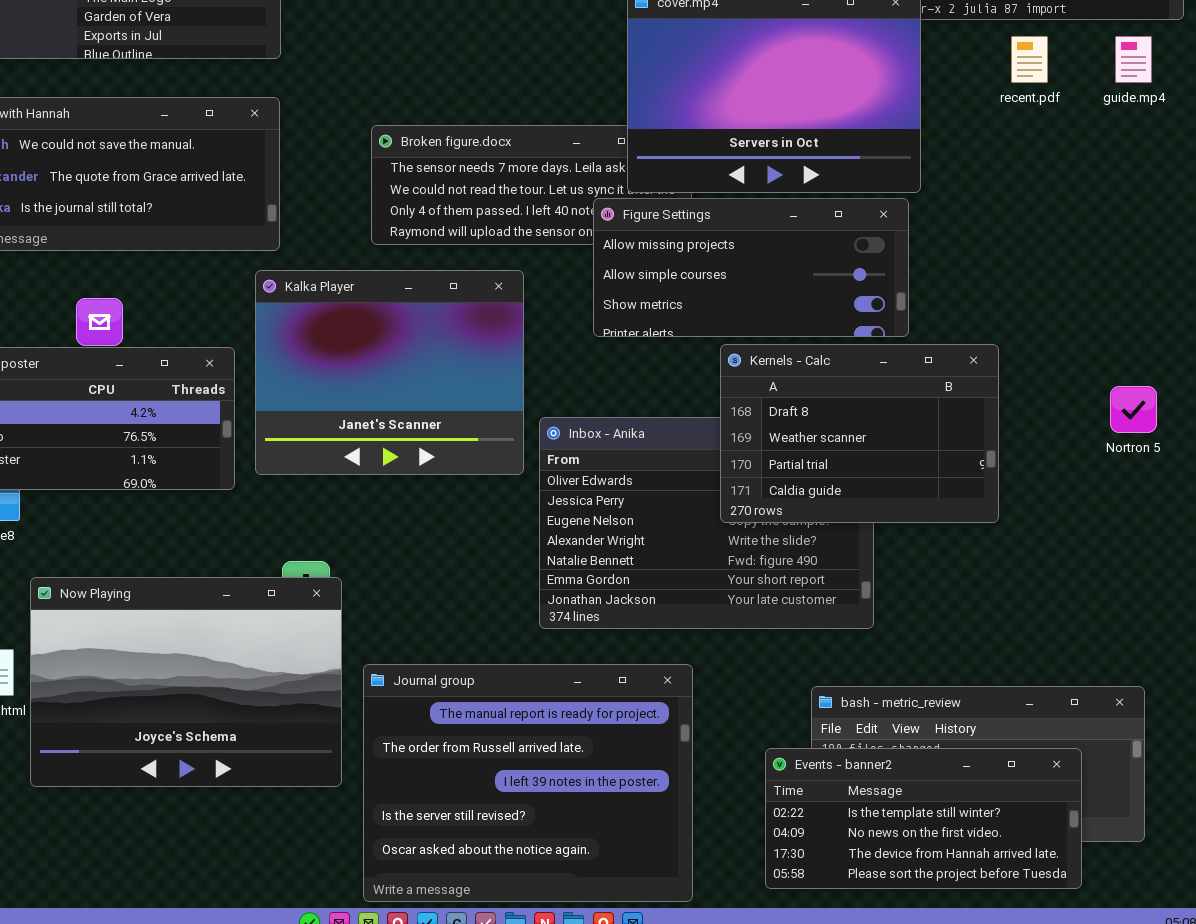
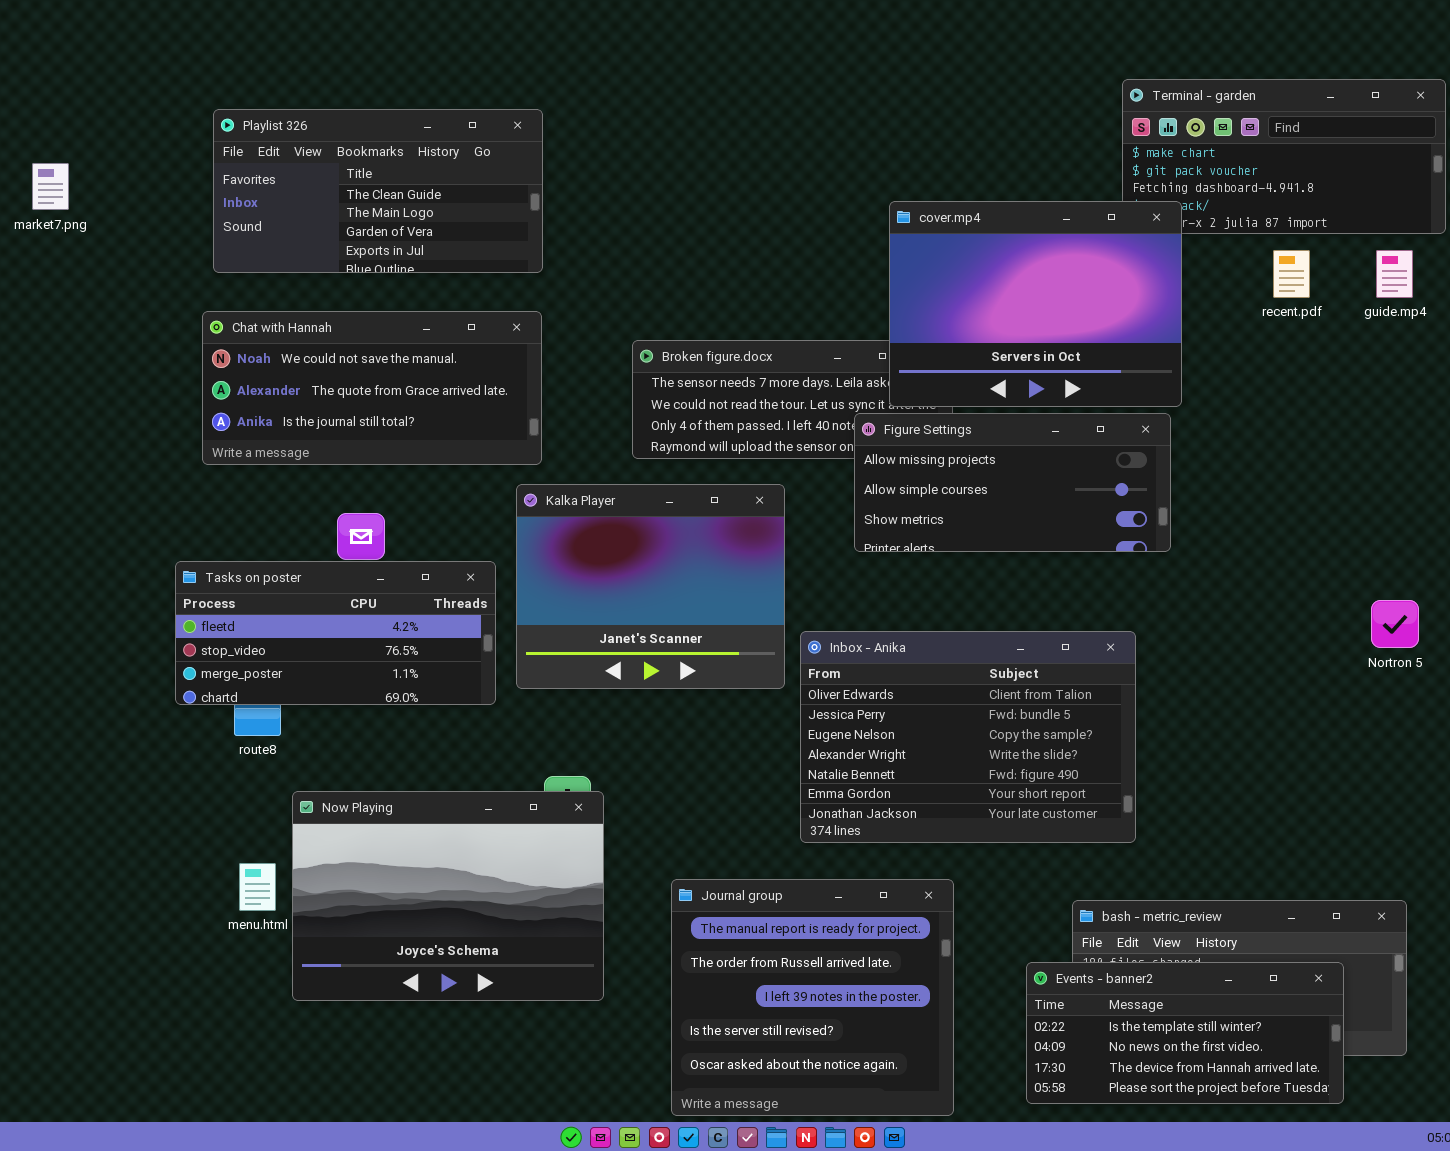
Kernels - Calc: [720,344,999,523] -> none, closed
Journal group: [363,664,693,902] -> [671,879,954,1116], resized

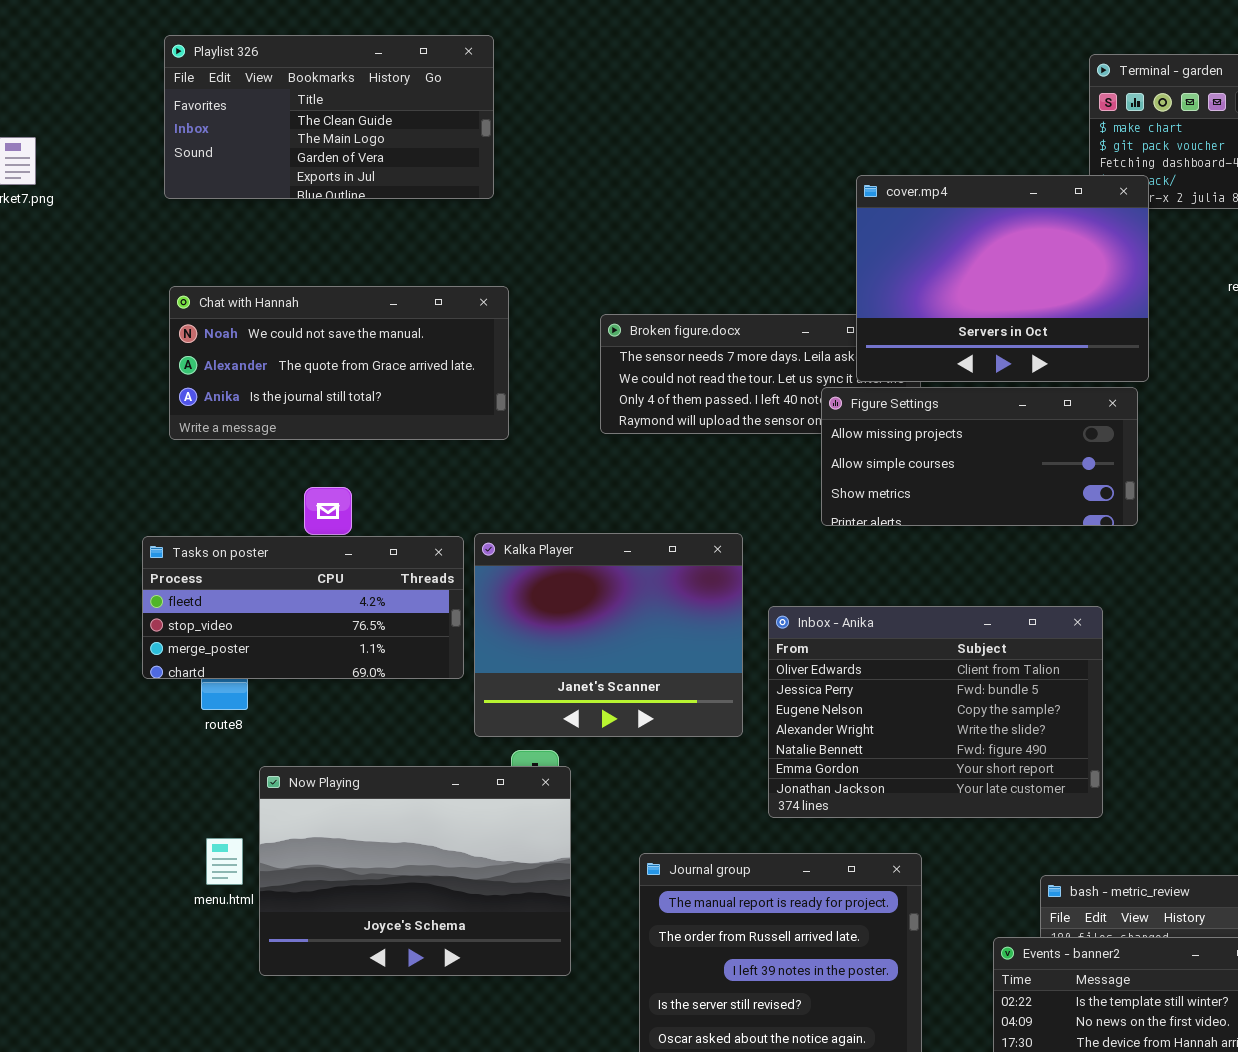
Playlist 326: [213,109,543,273] -> [164,35,494,199], moved
Kalka Player: [516,484,785,689] -> [474,533,743,737], moved

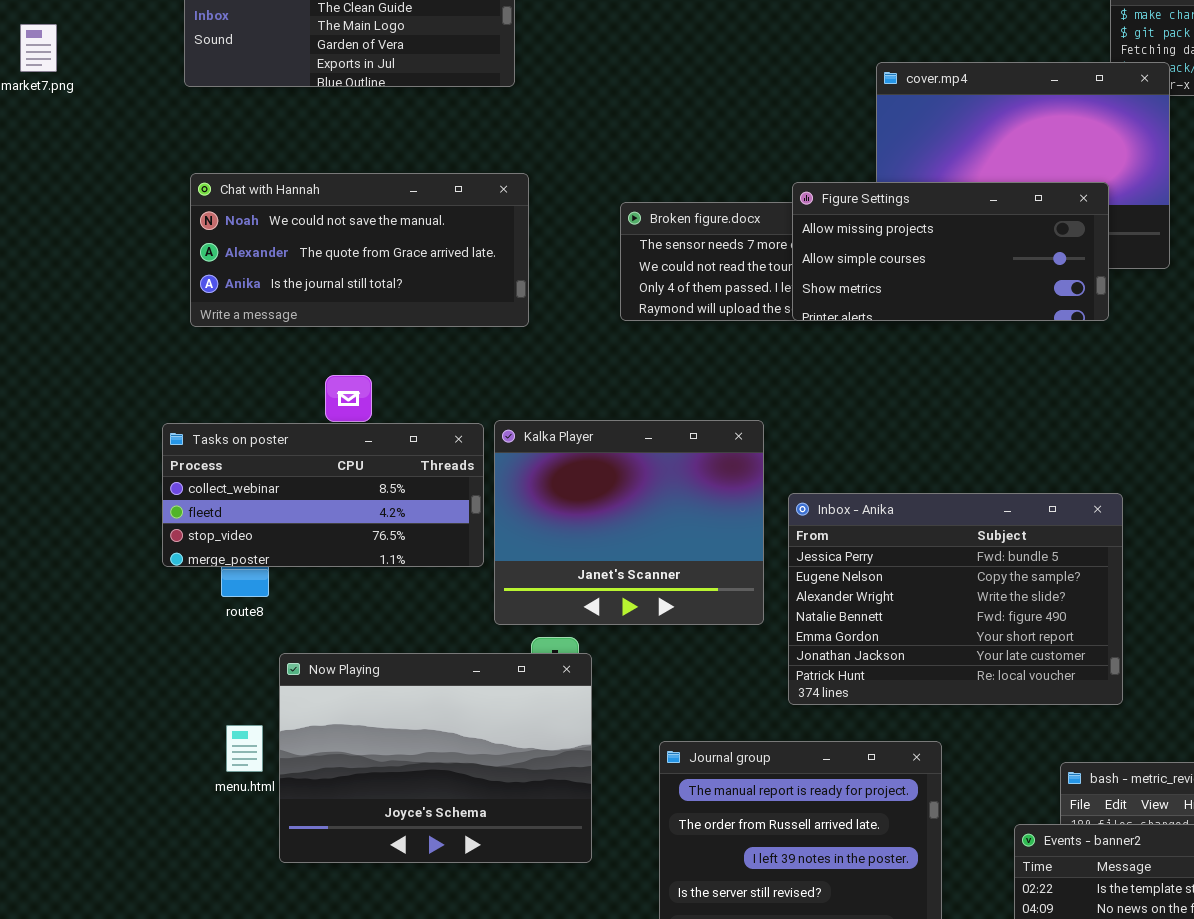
Figure Settings: [821,387,1138,526] -> [792,182,1109,321], moved
Tasks on poster: [142,536,464,679] -> [162,423,484,567], scrolled up 1 row
Inbox - Anika: [768,606,1103,818] -> [788,493,1123,705], scrolled down 1 row

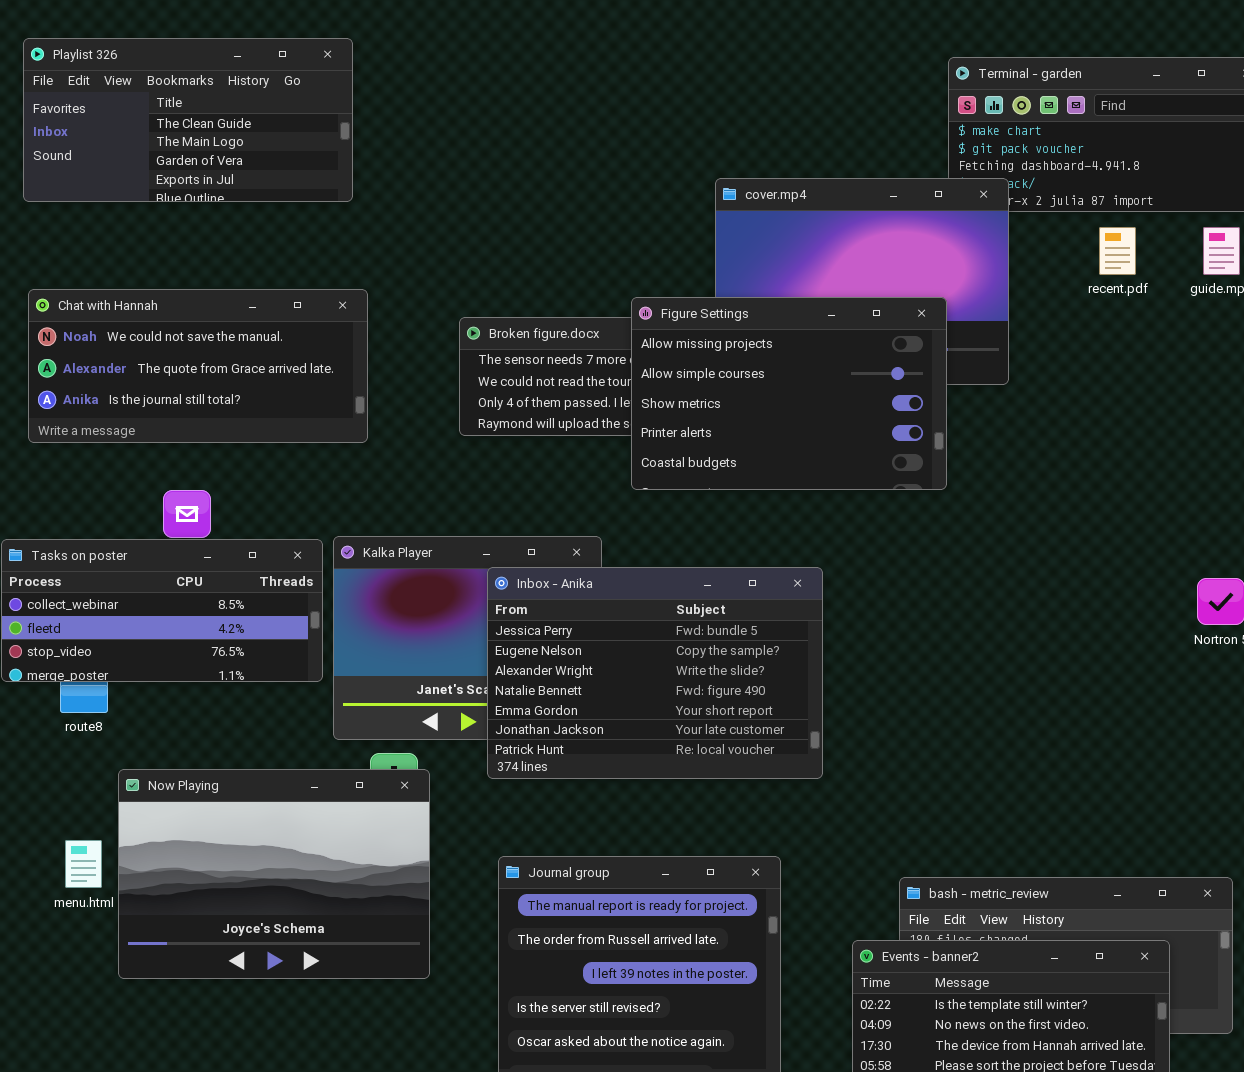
Figure Settings: [792,182,1109,321] -> [631,297,947,490], resized
Inbox - Anika: [788,493,1123,705] -> [487,567,823,779], moved

